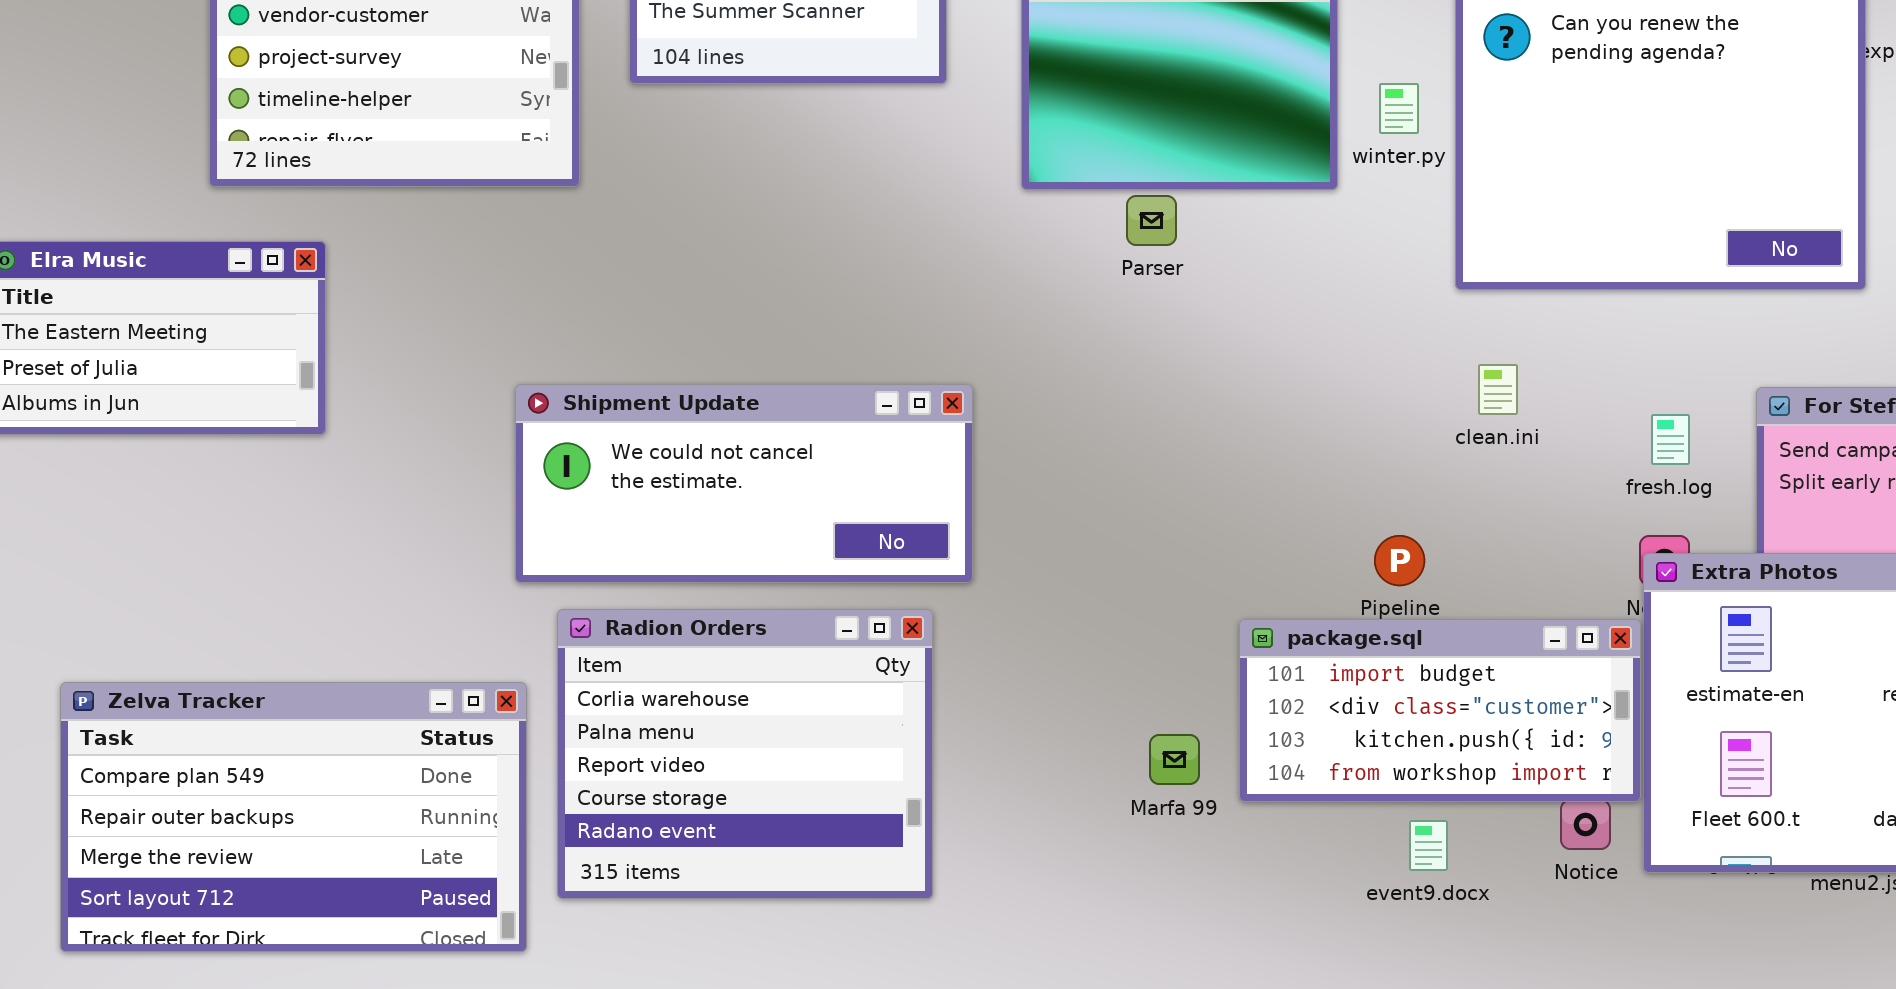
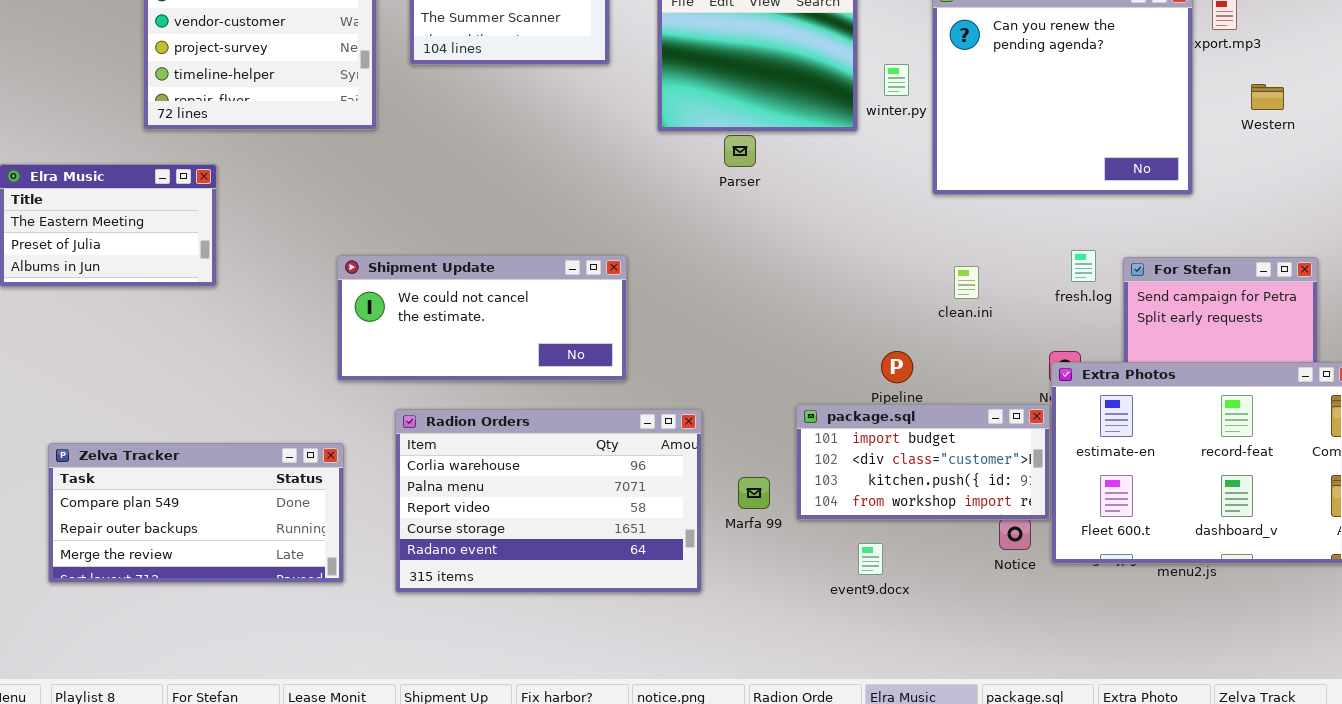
clean.ini: [1478,364,1518,415] -> [954,266,979,299], moved
fresh.log: [1651,414,1690,465] -> [1071,250,1096,282], moved
Radion Orders: [557,609,933,899] -> [395,409,702,593], moved, resized
Zelva Tracker: [60,682,527,952] -> [48,443,344,583], resized
event9.docx: [1409,820,1448,871] -> [858,543,883,575], moved

